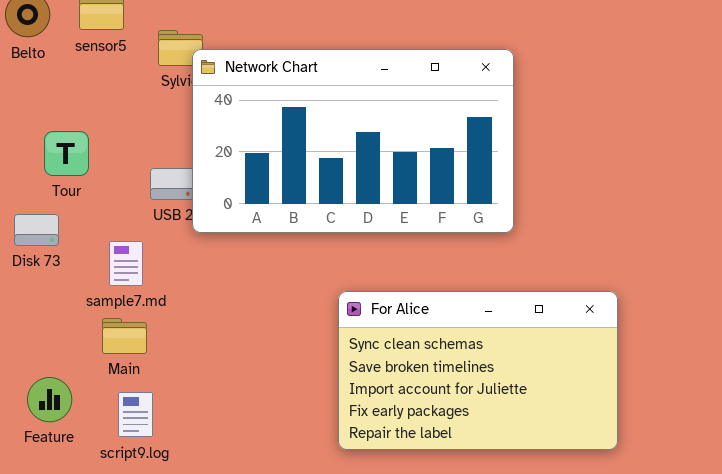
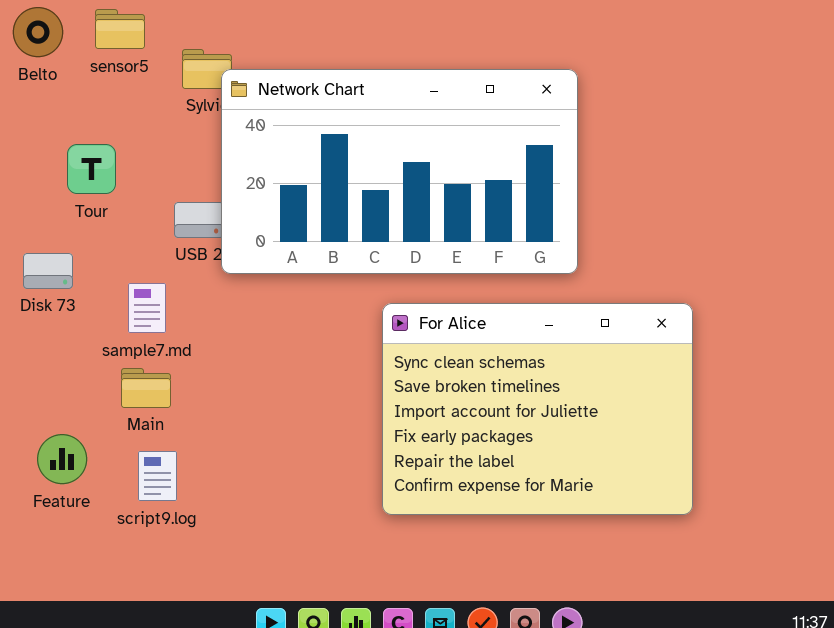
Tour: [44,131,89,176] -> [67,144,116,194], moved
For Alice: [338,291,618,450] -> [382,303,693,515], resized

